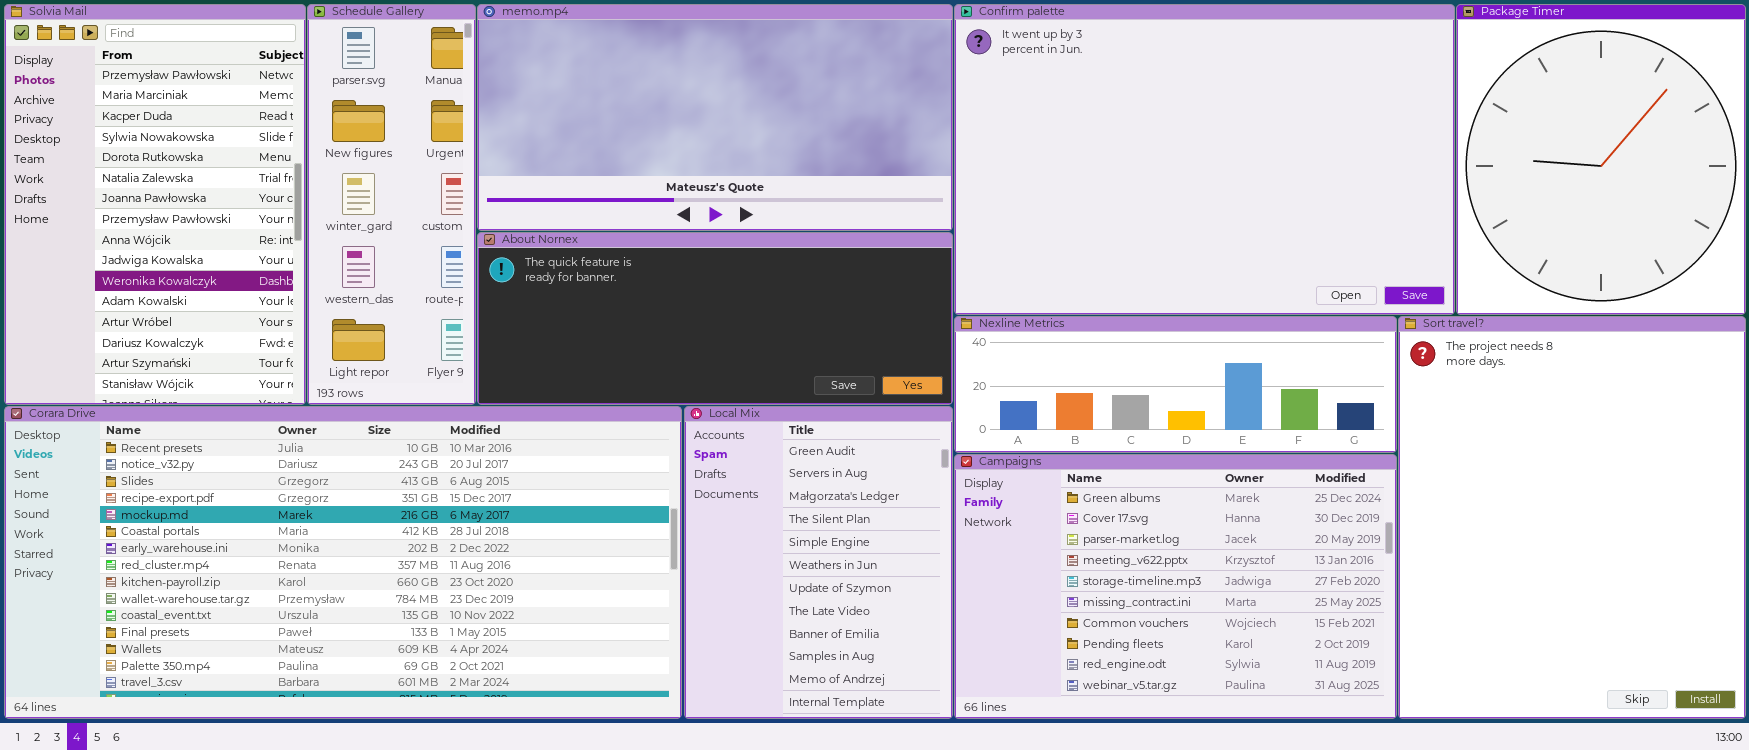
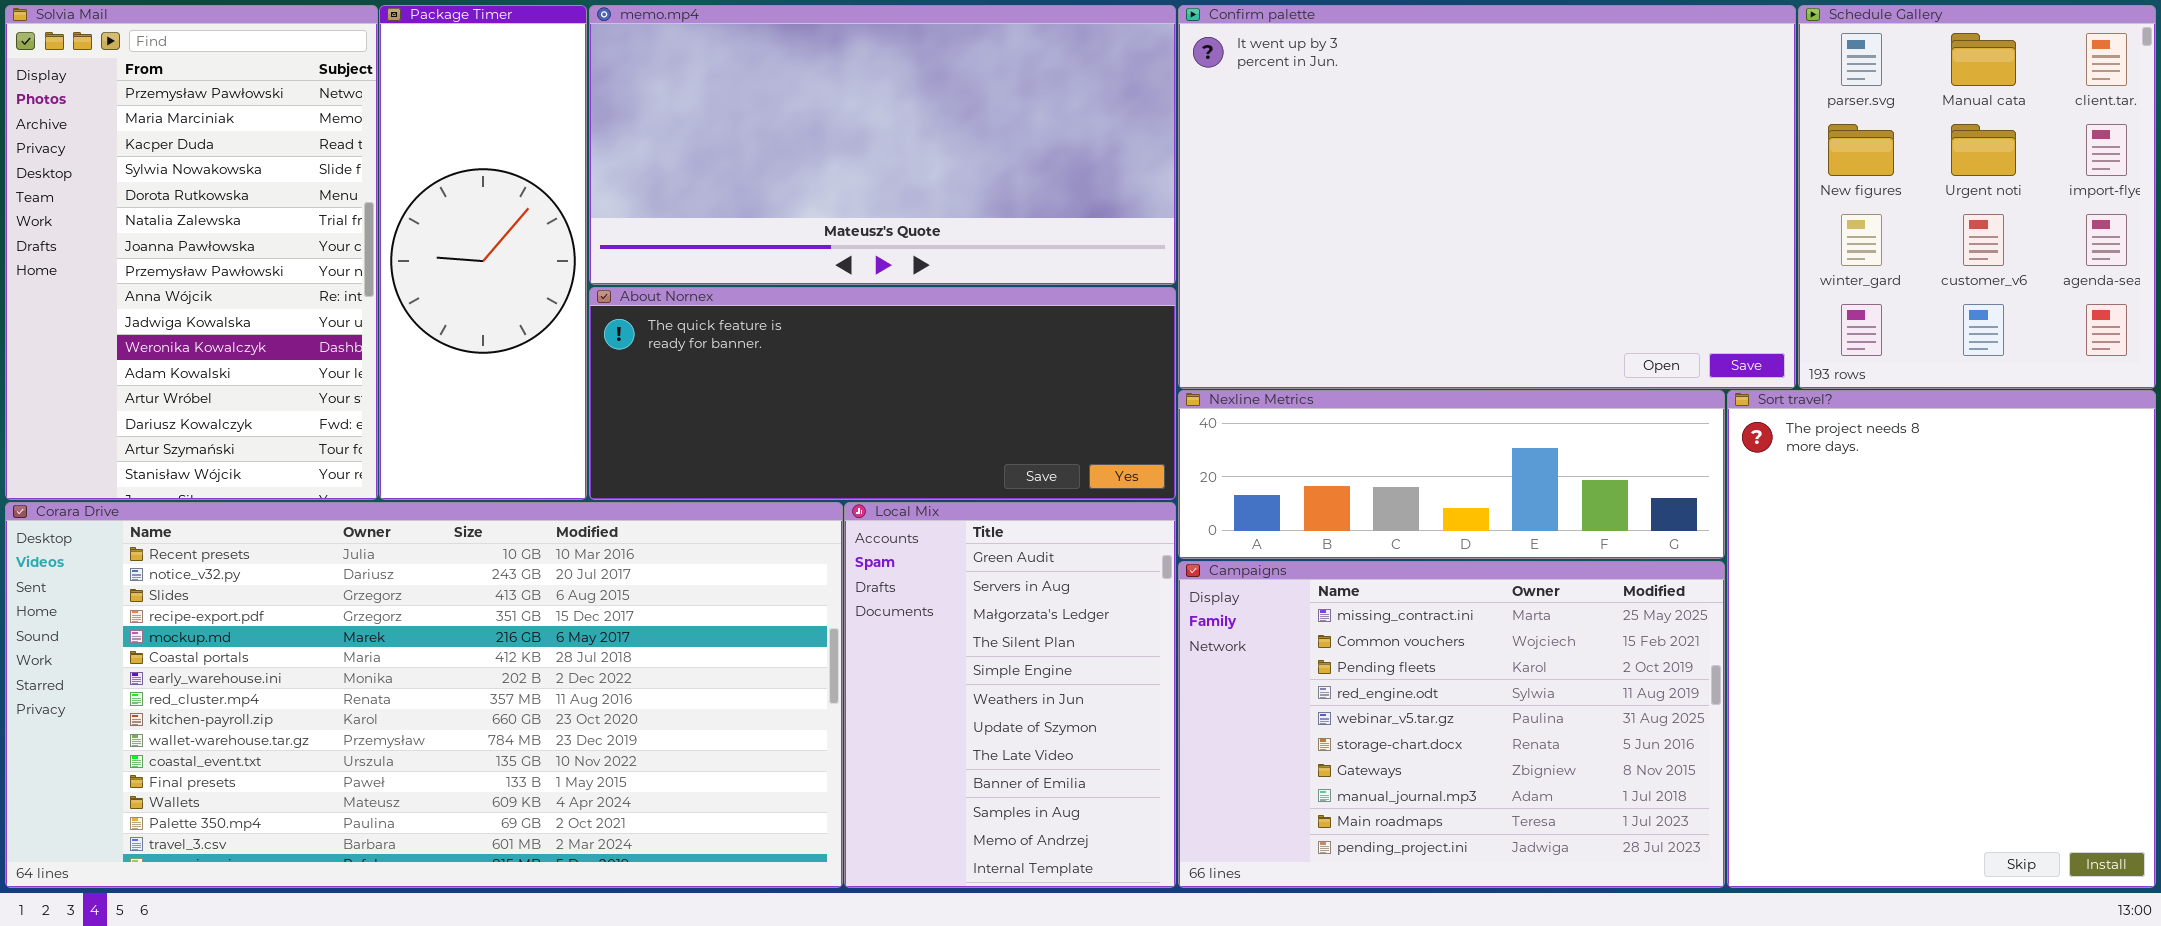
Schedule Gallery: [307,4,476,405] -> [1798,5,2156,389], moved, resized
Package Timer: [1456,4,1746,315] -> [379,5,587,500], moved, resized
Campaigns: [954,454,1397,719] -> [1178,561,1725,888], scrolled down 5 rows

